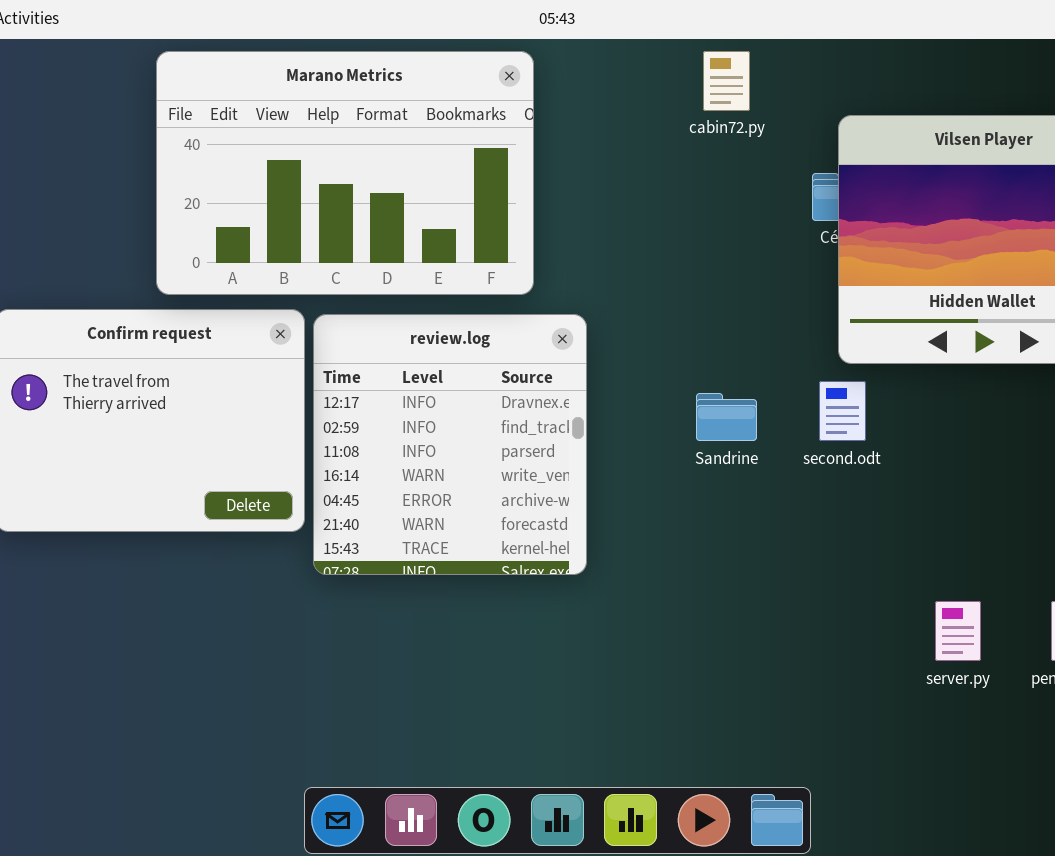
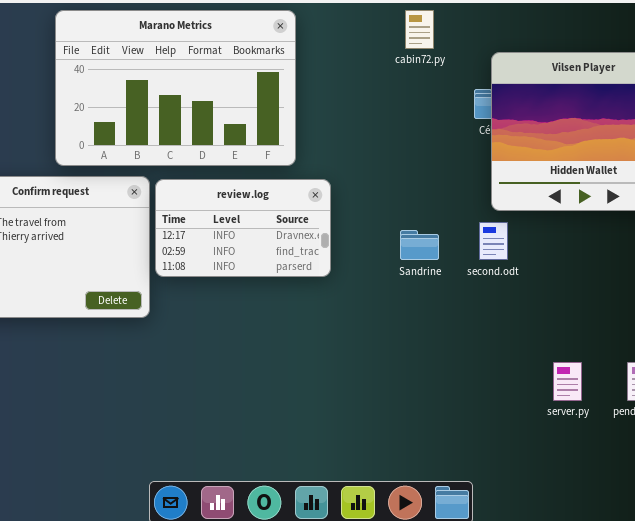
review.log: [313,314,587,575] -> [155,179,331,277], resized

